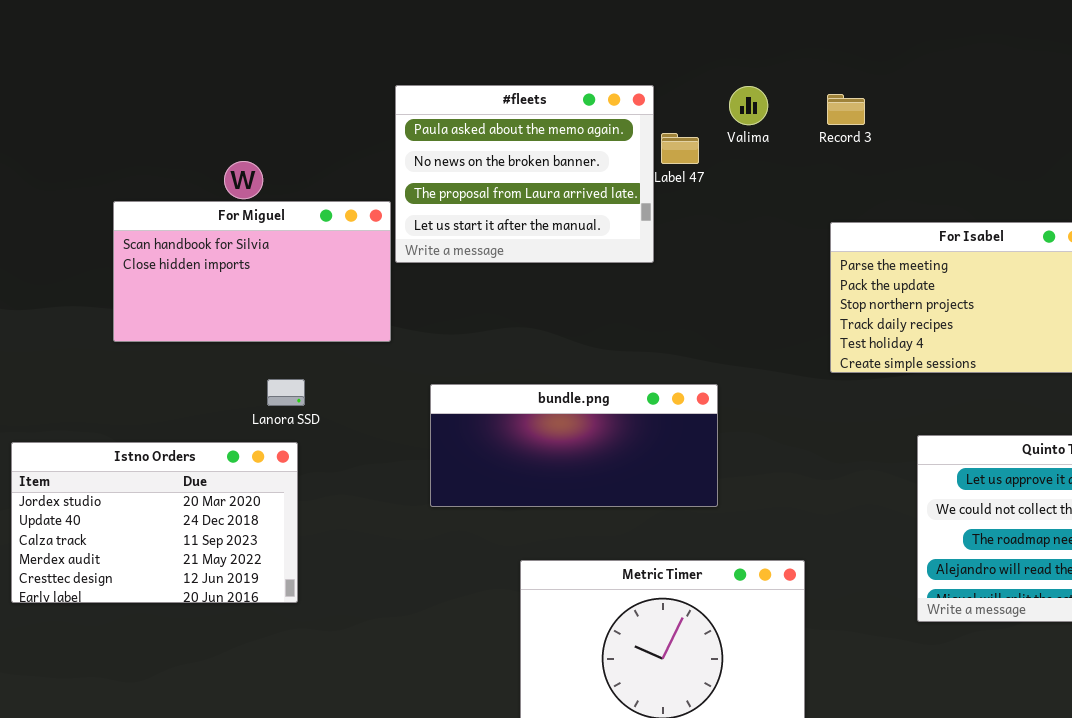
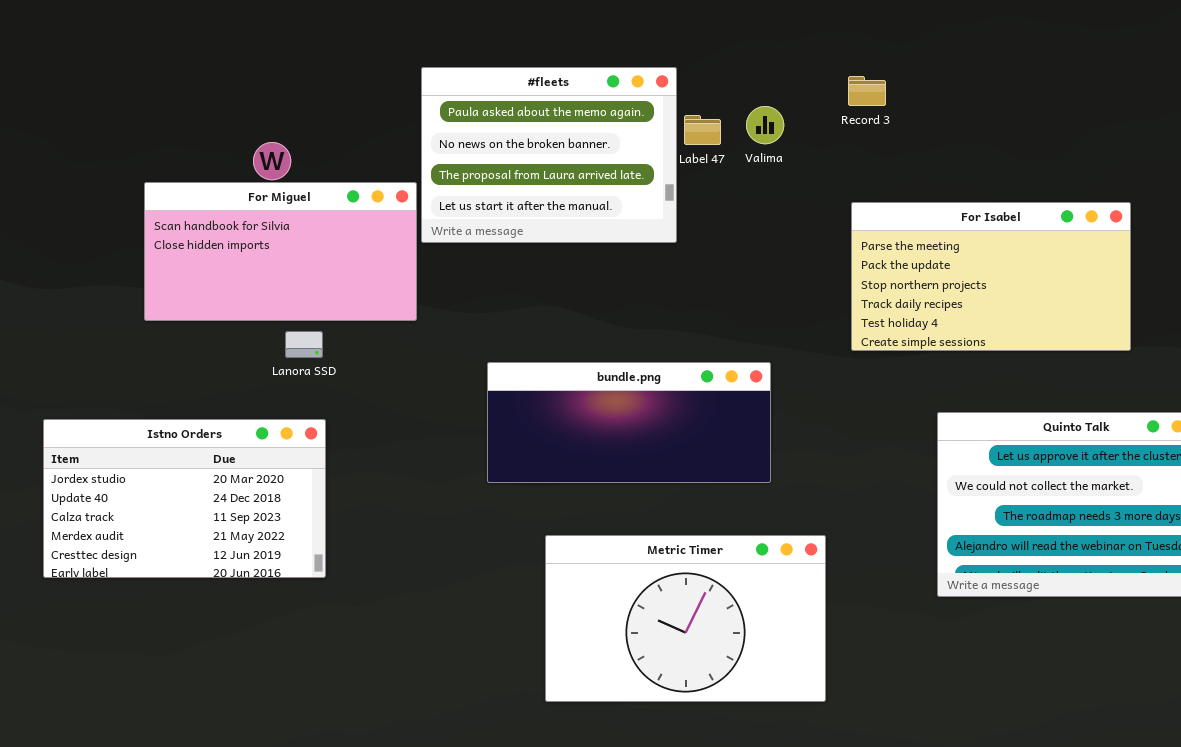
Valima: [729,86,768,125] -> [746,106,784,144], moved
Lanora SSD: [267,379,305,406] -> [285,331,323,358], moved
bundle.png: [430,384,718,507] -> [487,362,771,483], moved

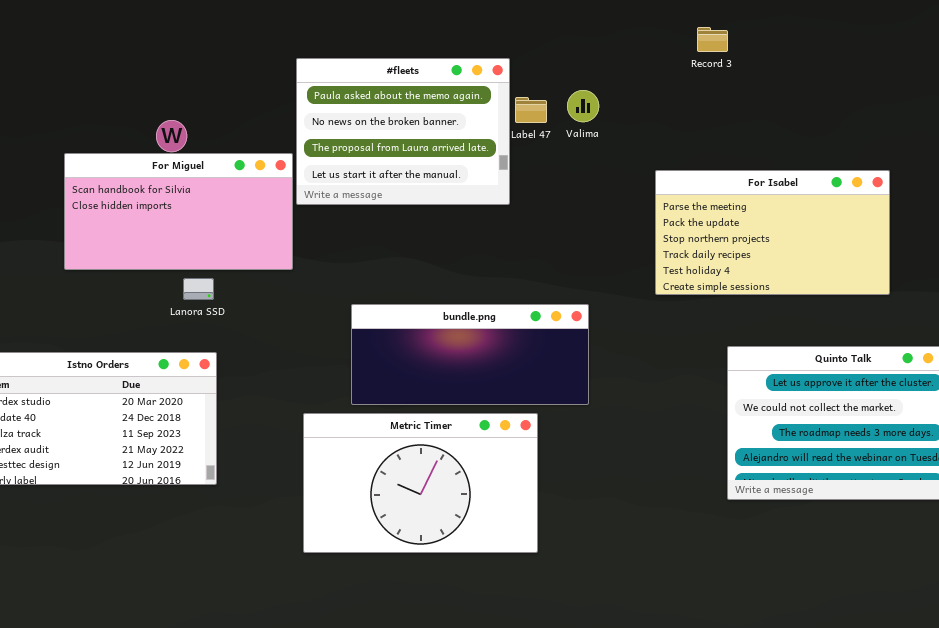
Record 3: [848,76,886,106] -> [697,27,728,52], moved
Metric Timer: [545,535,826,702] -> [303,413,538,553], moved

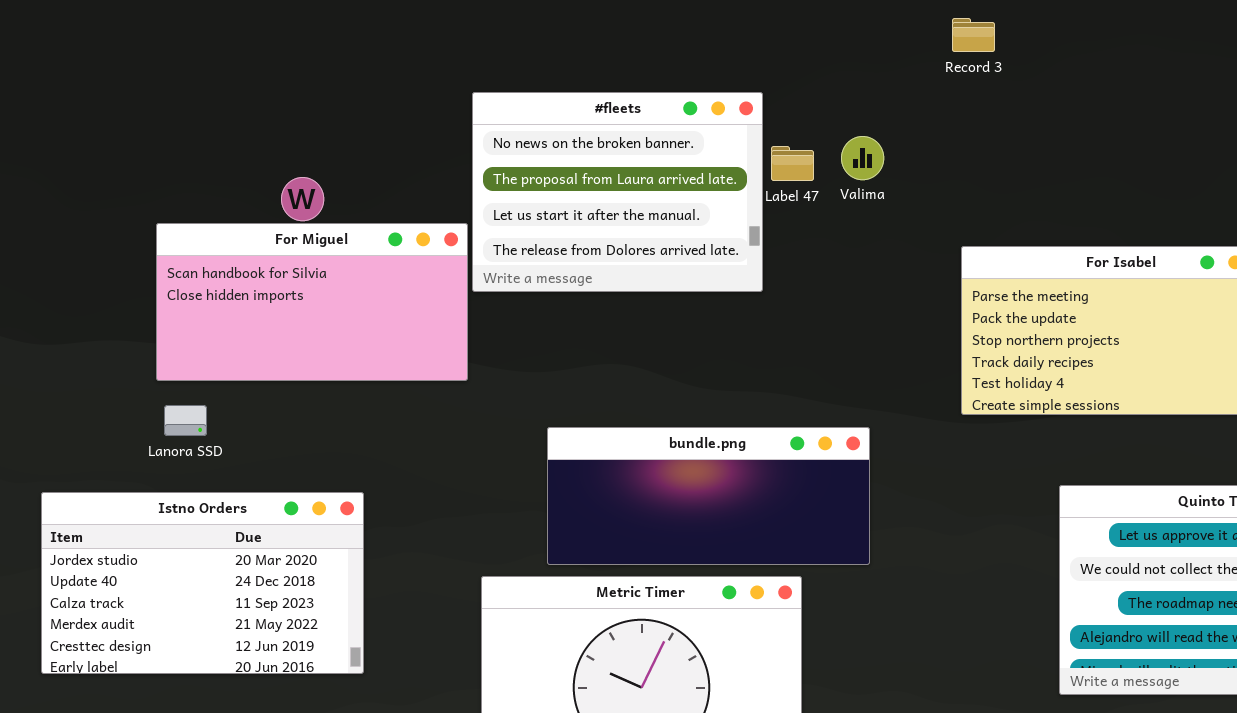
Record 3: [697,27,728,52] -> [952,18,995,52], moved
#fleets: [296,58,510,205] -> [472,92,763,292], scrolled down 1 row
Lanora SSD: [183,278,214,300] -> [164,405,207,436], moved

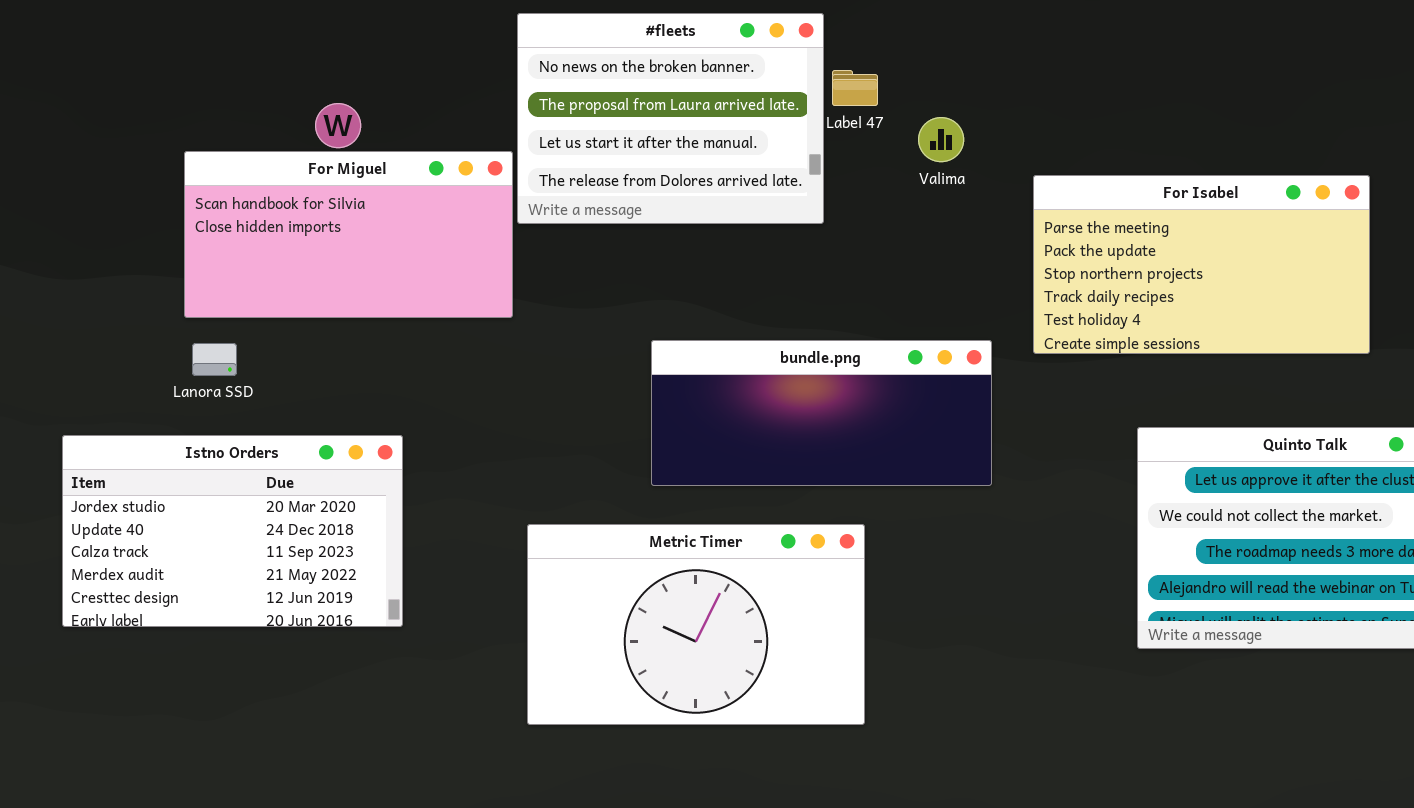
Valima: [841,136,884,180] -> [918,117,964,162], moved
bundle.png: [547,427,870,565] -> [651,340,992,486], moved

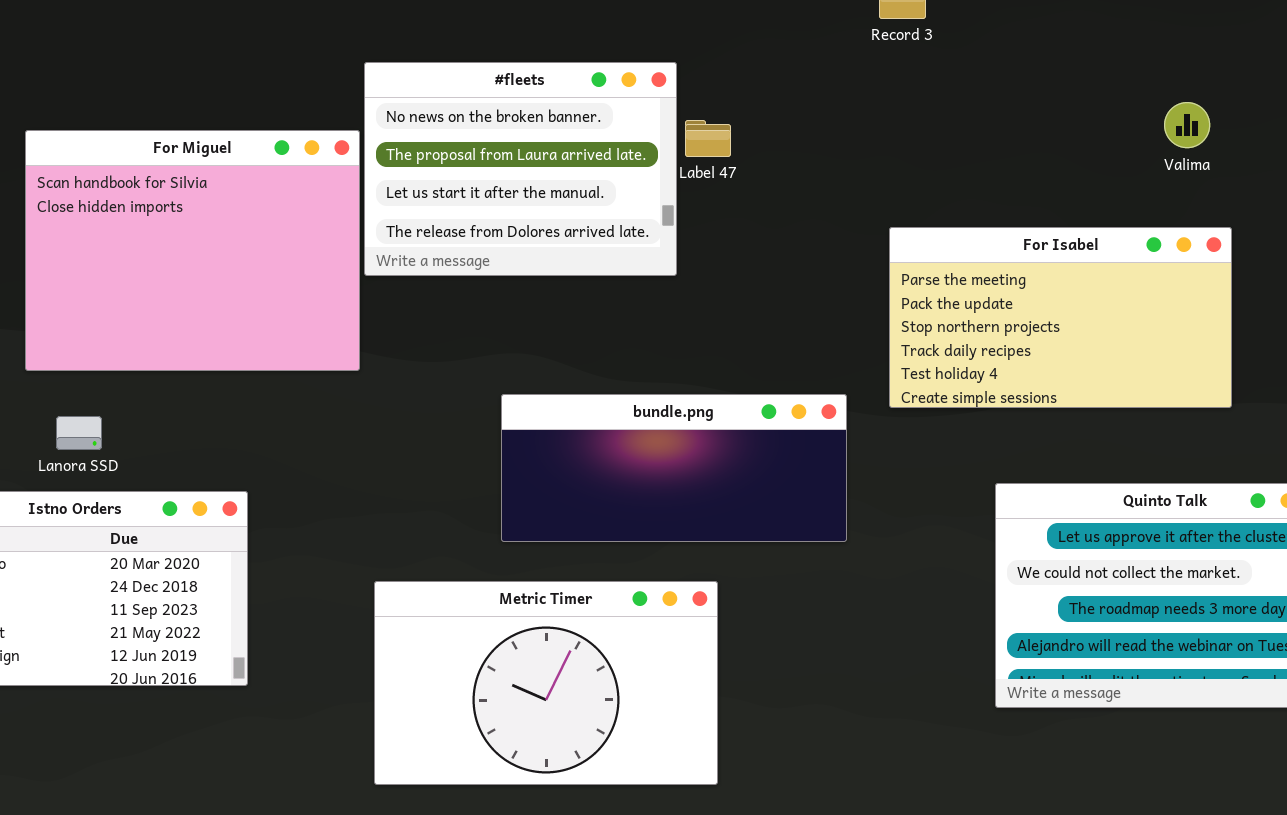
Valima: [918,117,964,162] -> [1164,102,1210,148], moved
For Miguel: [184,151,513,318] -> [25,130,360,371], resized
Lanora SSD: [192,343,237,376] -> [56,416,102,450], moved

